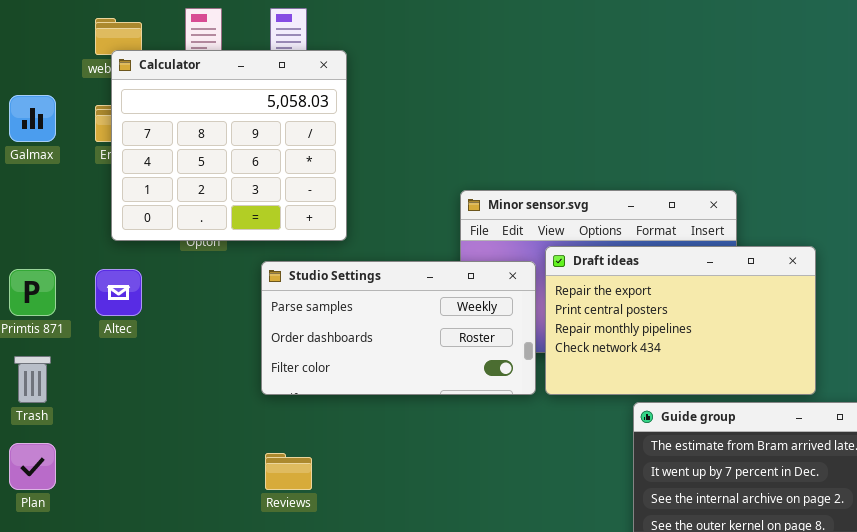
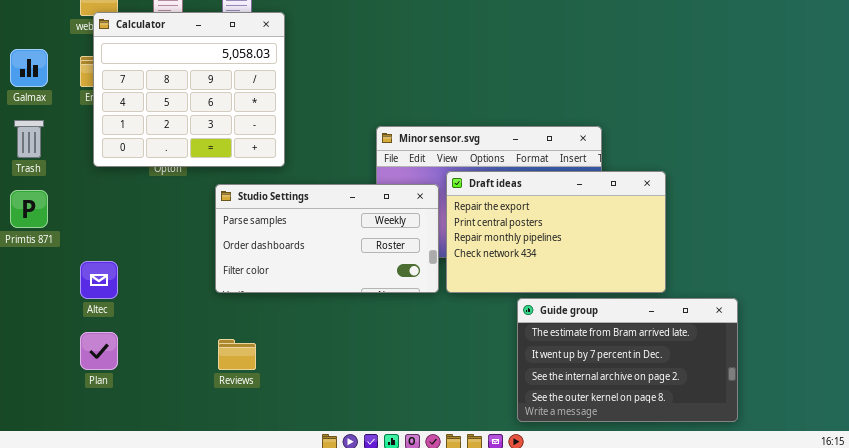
Altec: [95,269,142,316] -> [80,261,118,299], moved
Trash: [14,356,51,403] -> [14,120,44,158], moved
Plan: [9,443,56,490] -> [80,332,118,370], moved

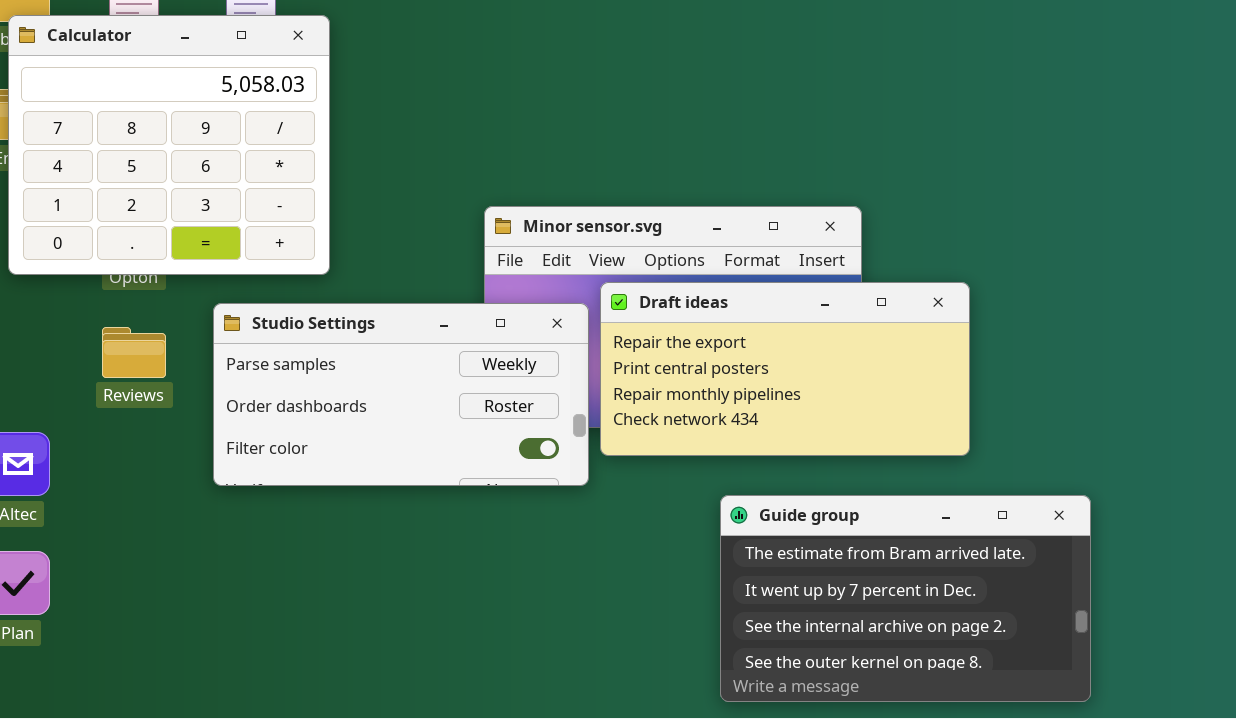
Draft ideas: [446,171,666,293] -> [600,282,970,456], resized
Reviews: [218,339,256,370] -> [102,327,166,378], moved

